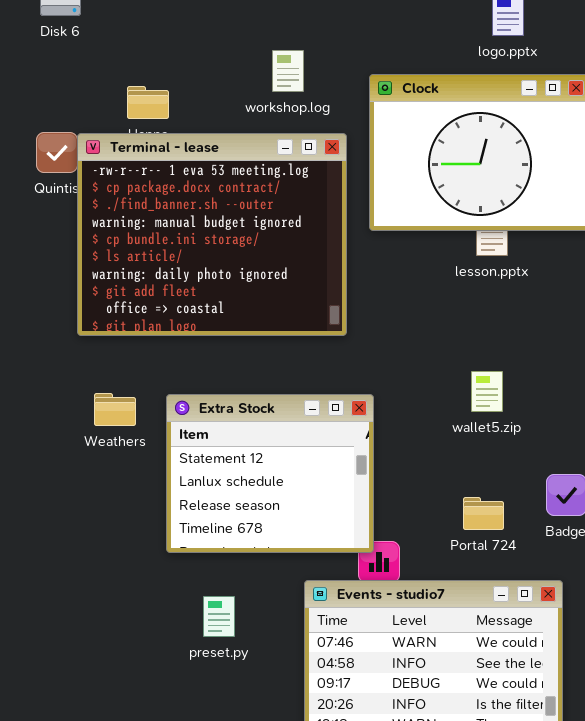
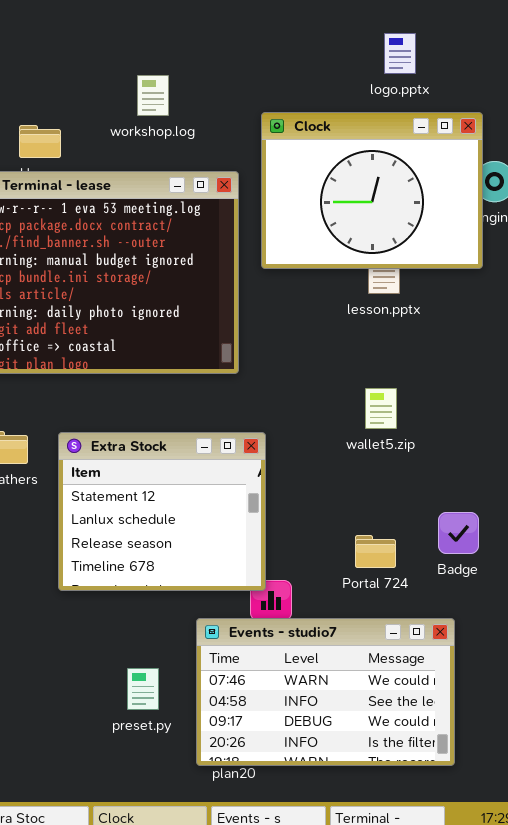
workshop.log: [272,50,304,92] -> [137,75,169,116], moved
wallet5.zip: [471,371,503,412] -> [365,388,397,429], moved
preset.py: [203,596,235,637] -> [127,668,159,710], moved

